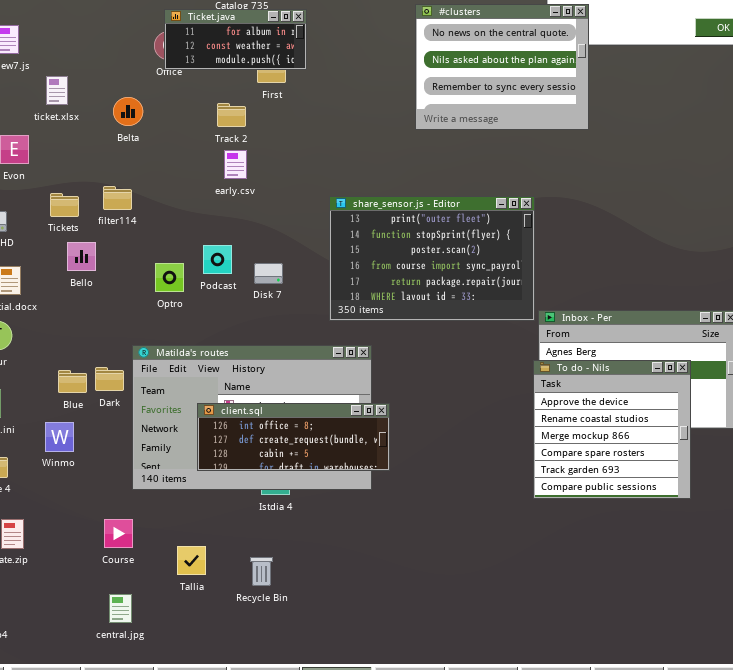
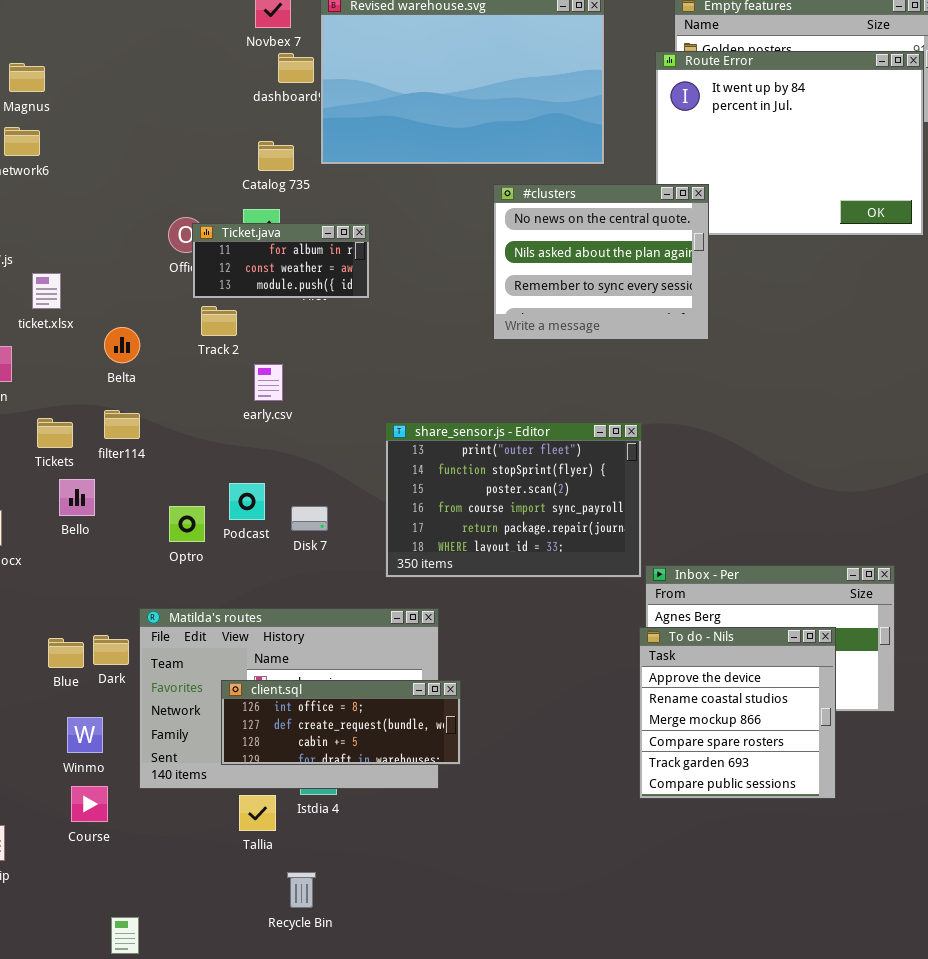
Ticket.java: [164,9,307,70] -> [192,223,370,299], moved
Belta: [113,97,143,126] -> [104,327,140,363], moved
Track 2: [217,103,246,127] -> [201,306,237,336], moved
Winmo: [45,422,74,452] -> [67,717,103,753], moved
Course: [104,519,133,548] -> [71,786,108,822], moved
Tallia: [177,546,206,575] -> [239,795,276,831], moved

